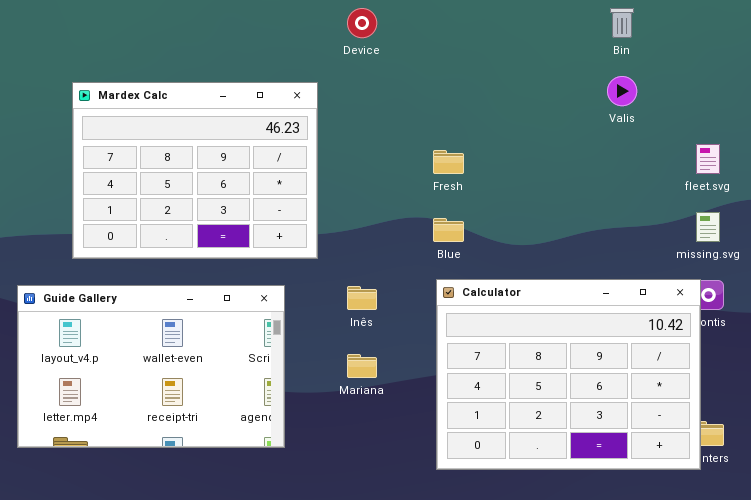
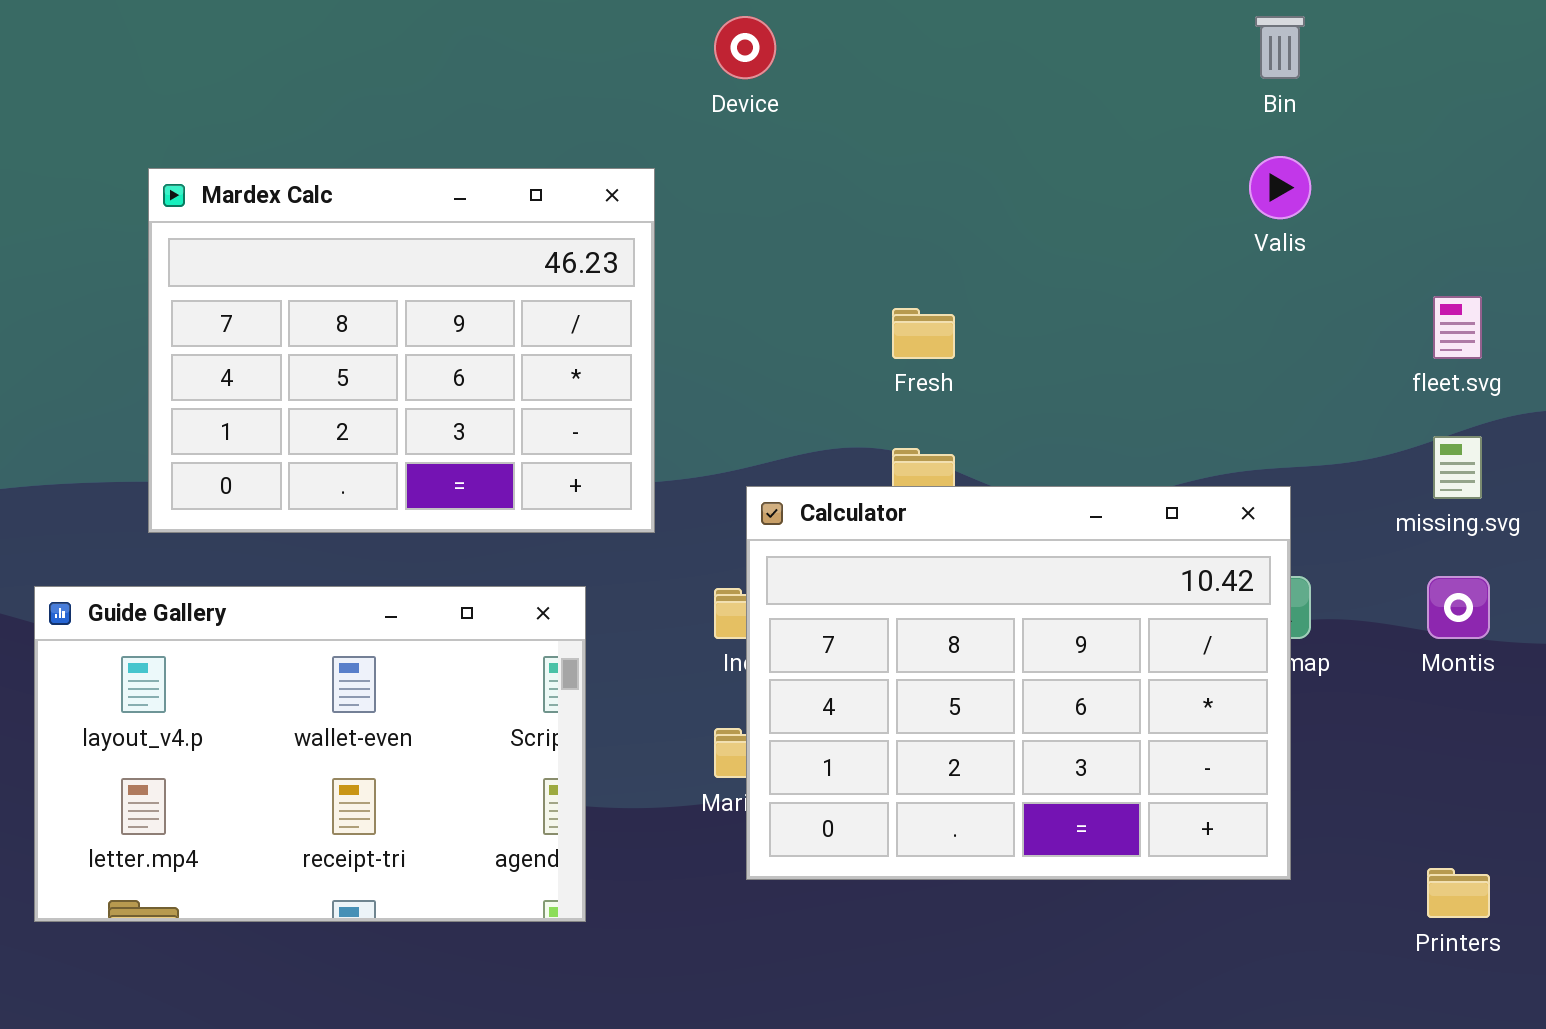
Calculator: [436,279,701,470] -> [746,486,1291,880], moved

